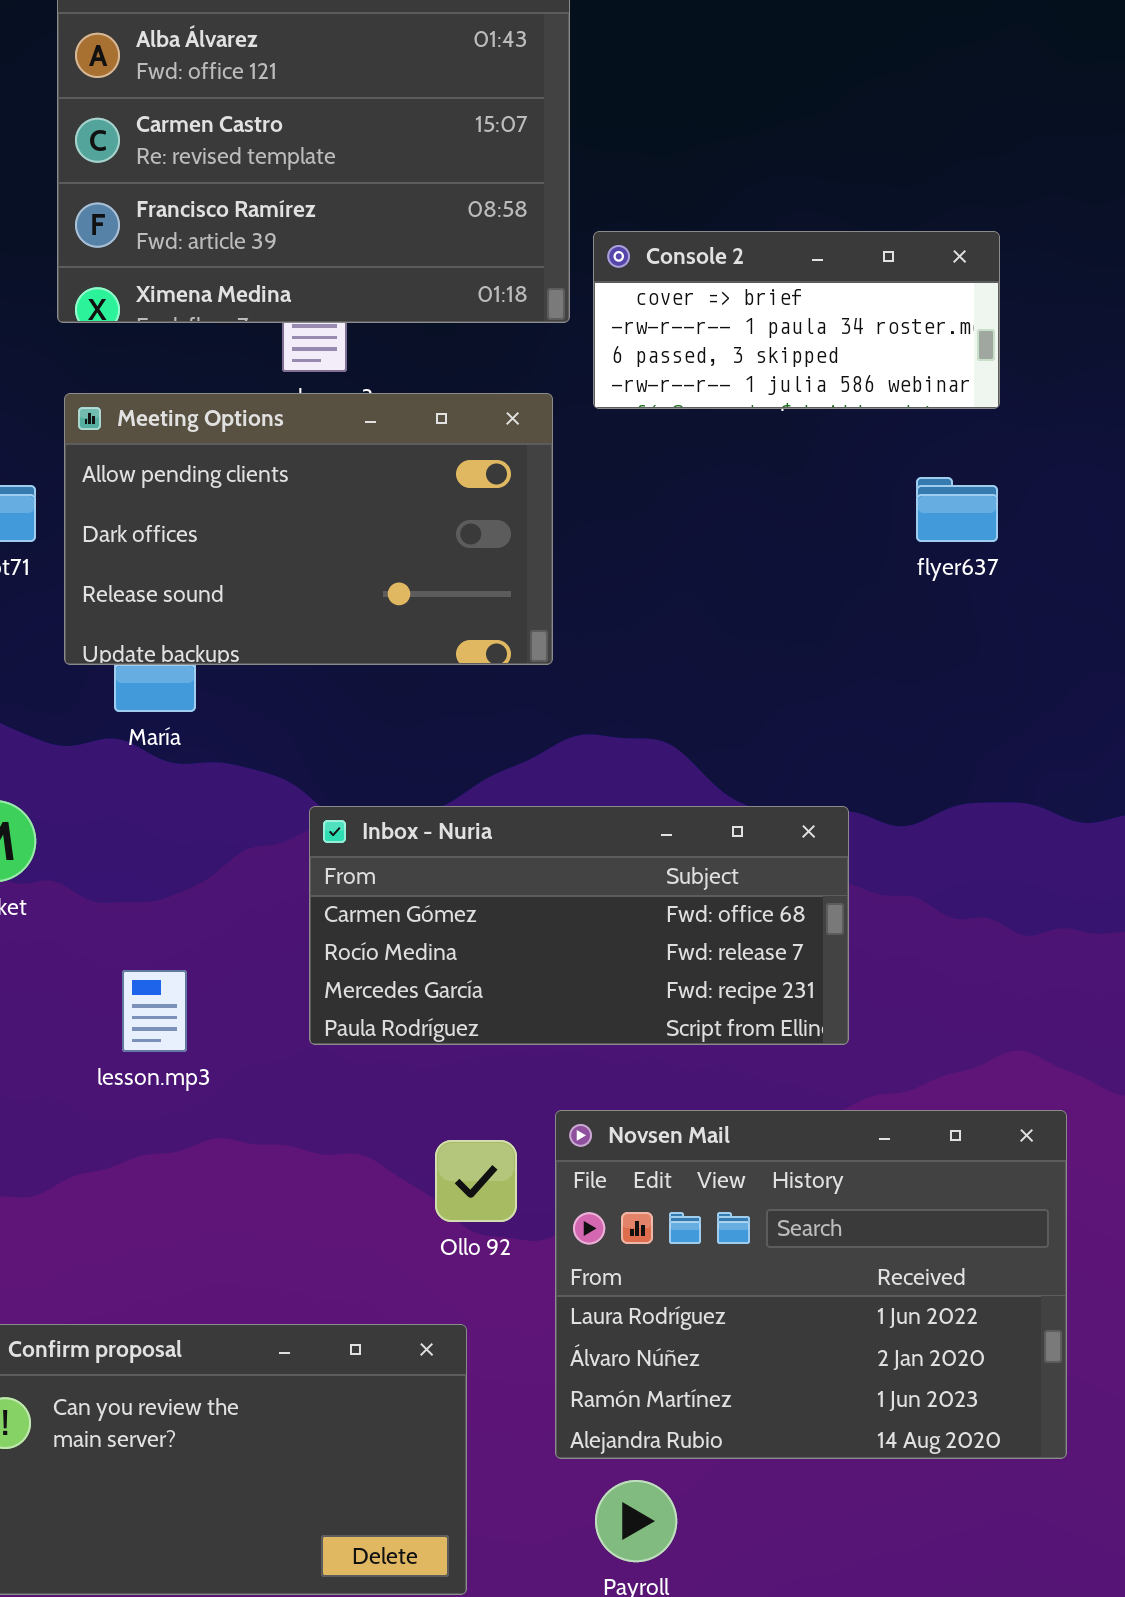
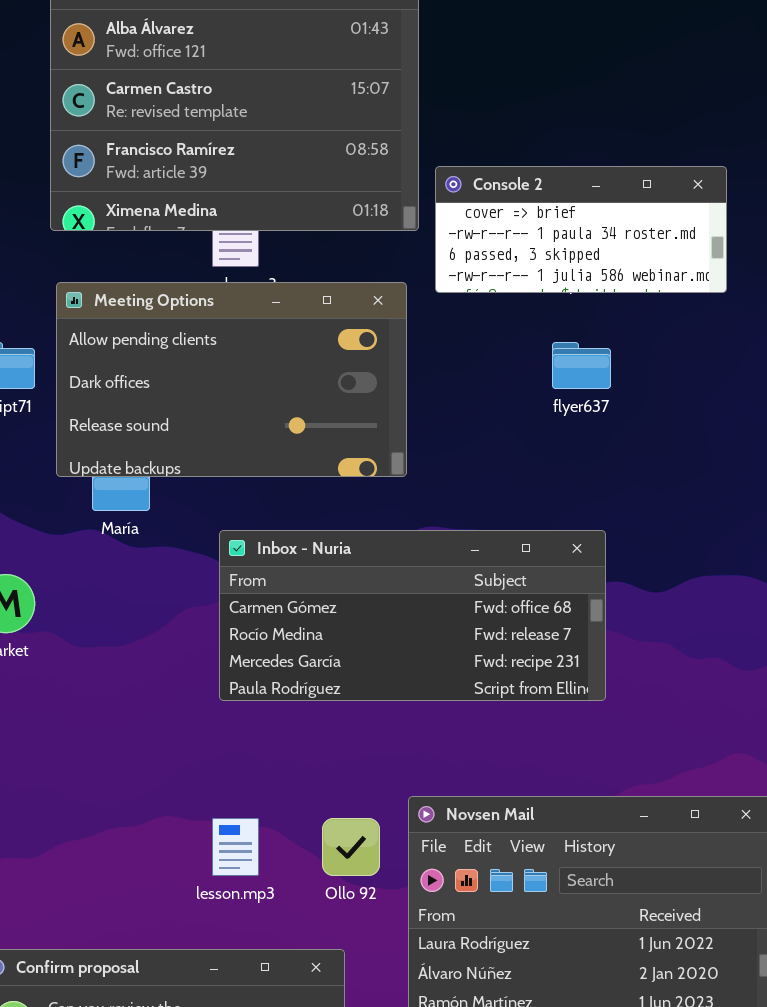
flyer637: [916,477,998,542] -> [552,342,611,389], moved
Inbox - Nuria: [309,806,849,1045] -> [219,530,606,701], moved
lesson.mp3: [122,970,187,1052] -> [212,818,259,876], moved

